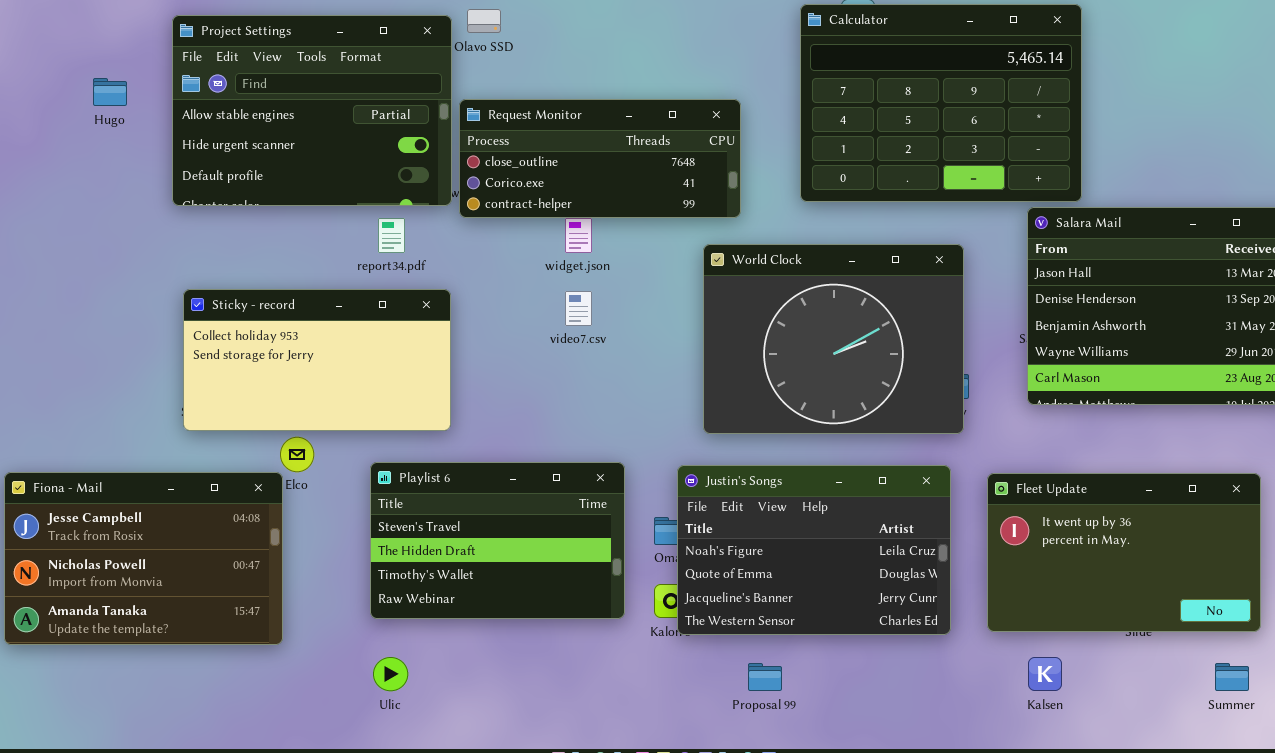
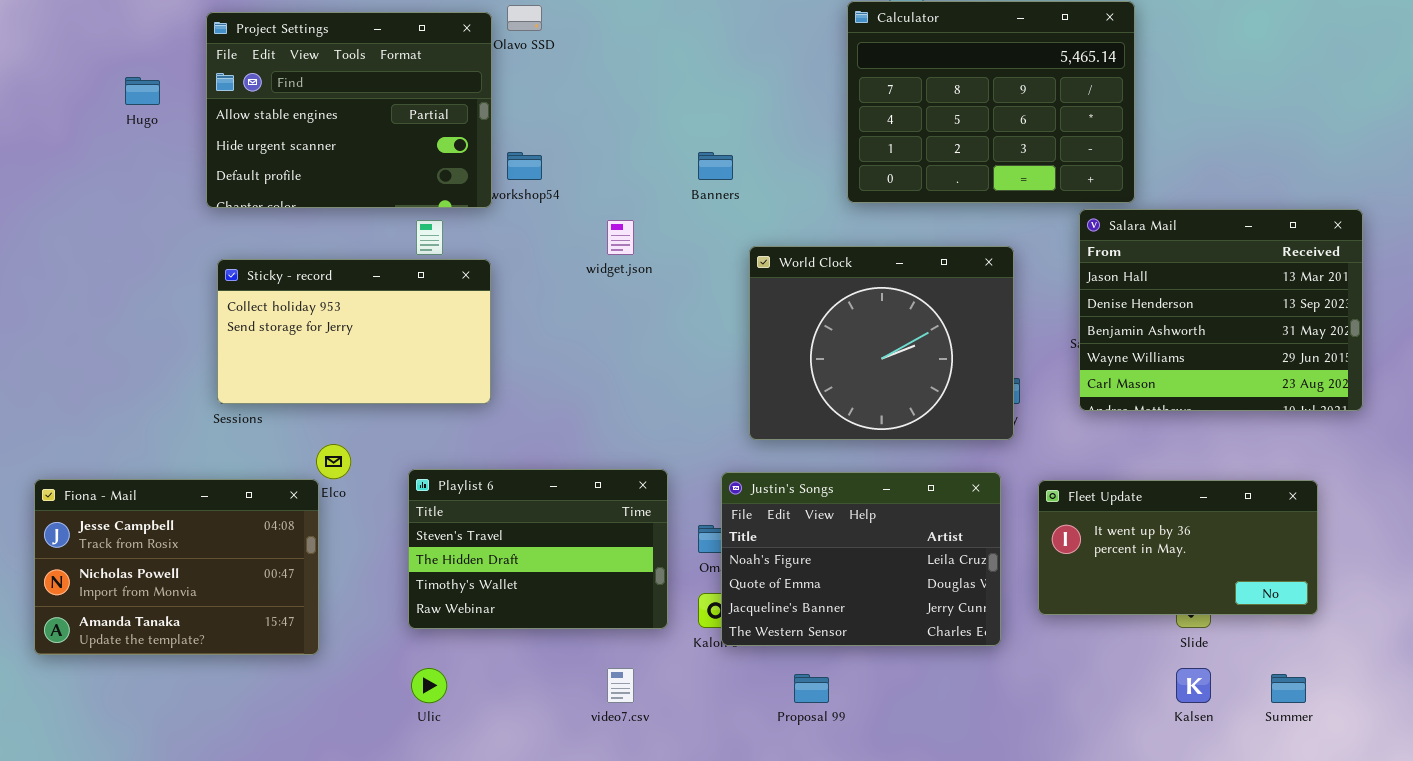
Request Monitor: [459,99,741,218] -> none, closed
Sticky - record: [183,289,451,431] -> [217,259,491,404], moved
video7.csv: [565,291,592,326] -> [607,668,634,703], moved
Fleet Update: [987,473,1261,632] -> [1038,480,1318,615], resized
Kalsen: [1028,657,1062,691] -> [1176,668,1211,703], moved

